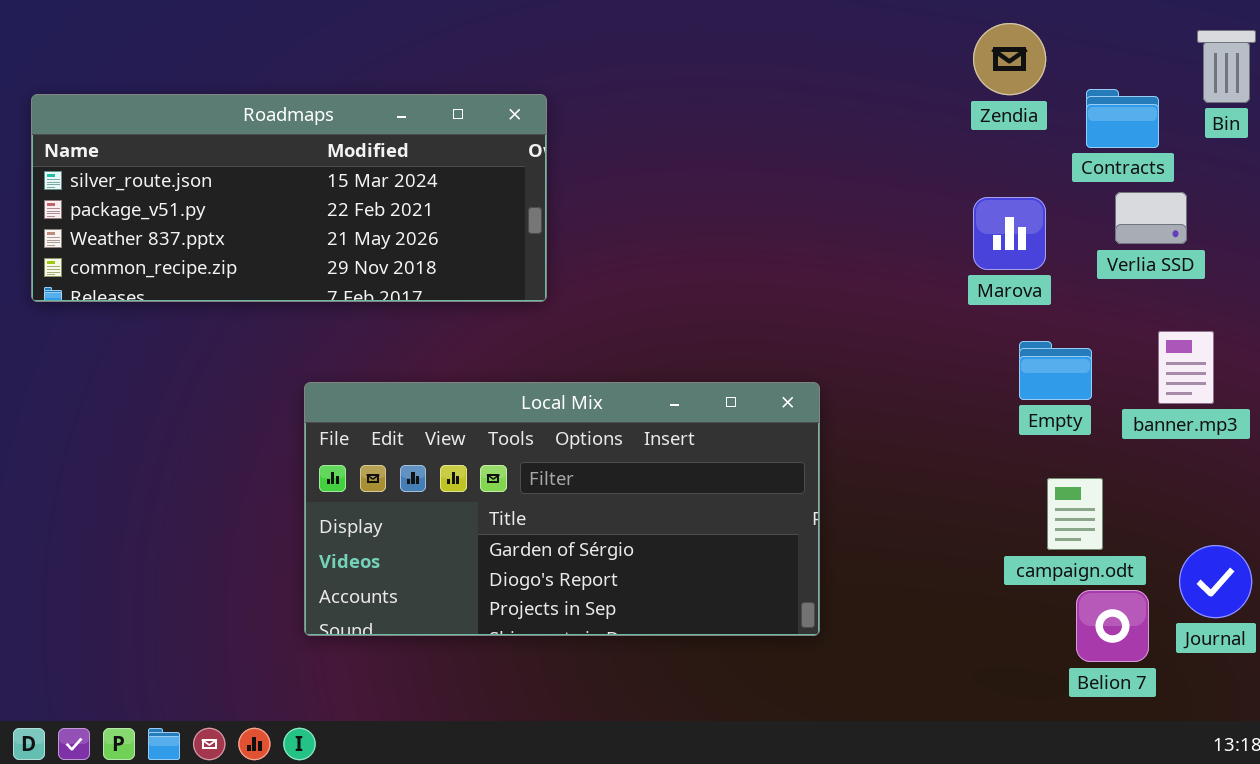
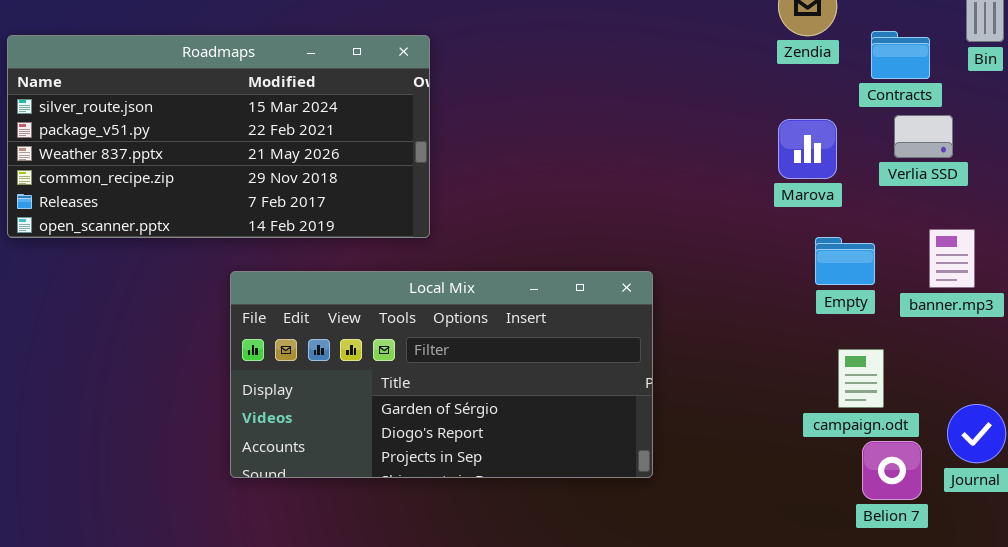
Roadmaps: [31,94,547,302] -> [7,35,430,238], resized

